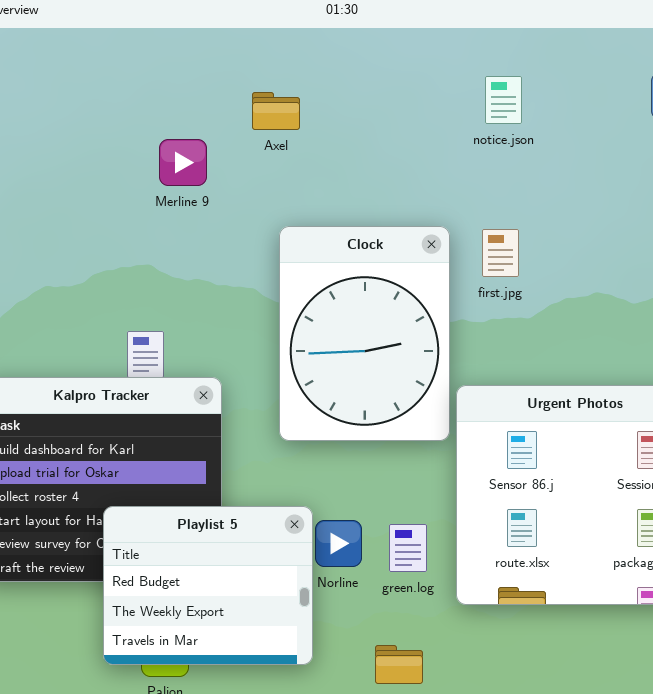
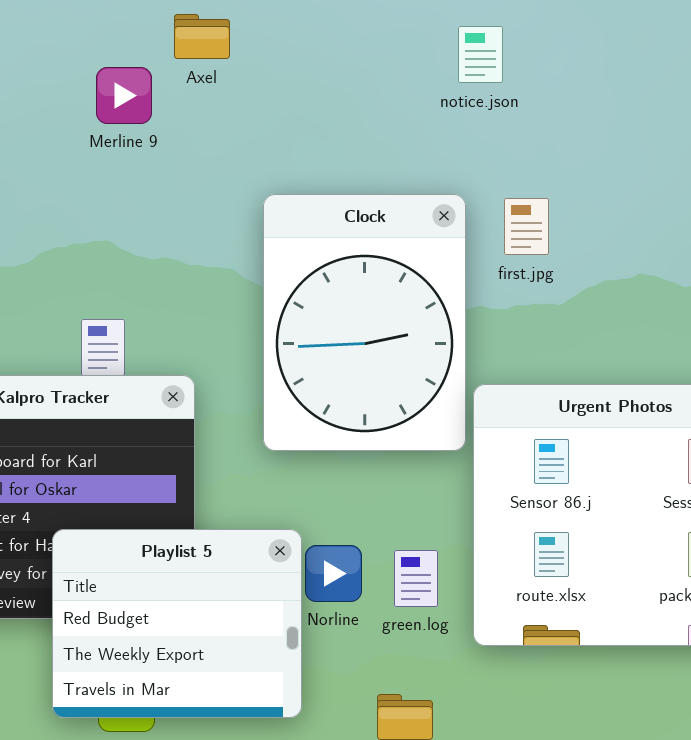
notice.json: [485,76,522,124] -> [458,26,503,83], moved
Axel: [252,92,300,130] -> [174,14,230,59], moved
Merline 9: [159,139,207,186] -> [96,67,152,124], moved

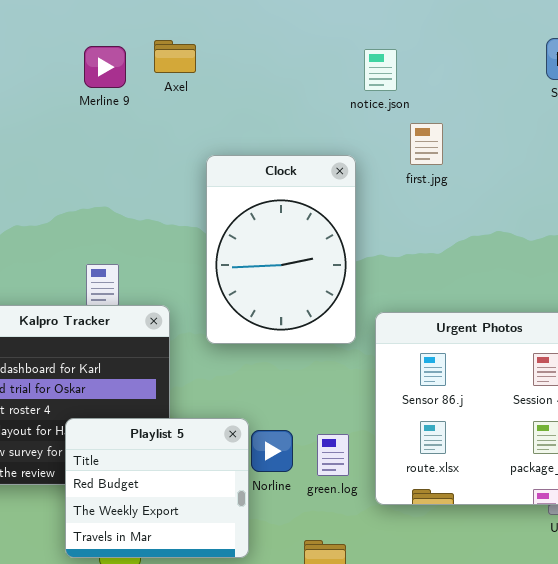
Merline 9: [96,67,152,124] -> [84,46,126,88], moved
Clock: [263,194,466,451] -> [206,155,356,344], moved
first.jpg: [504,198,549,255] -> [410,123,443,165], moved

